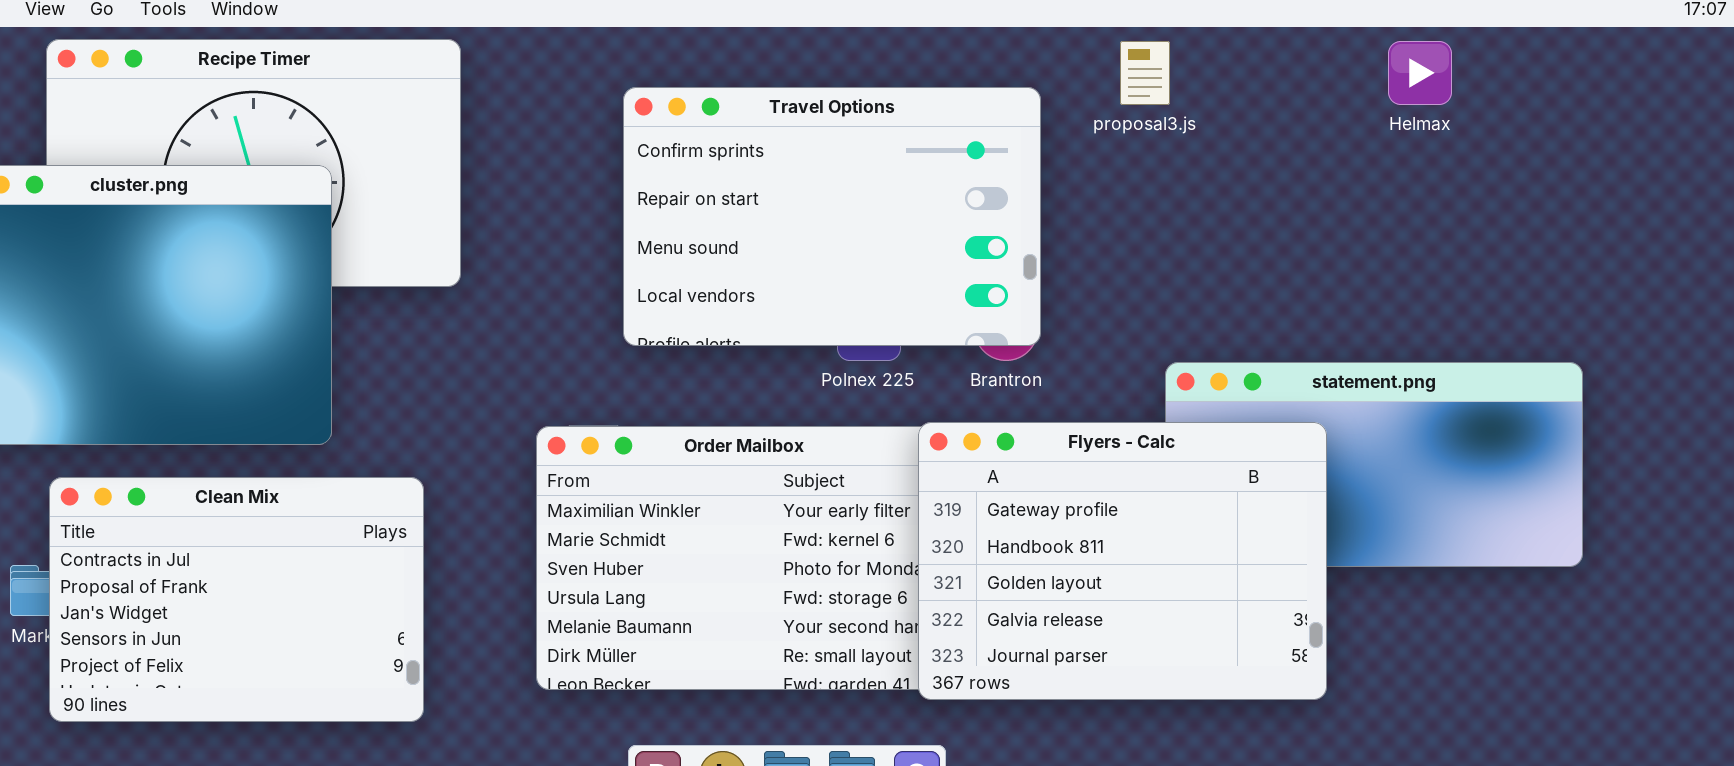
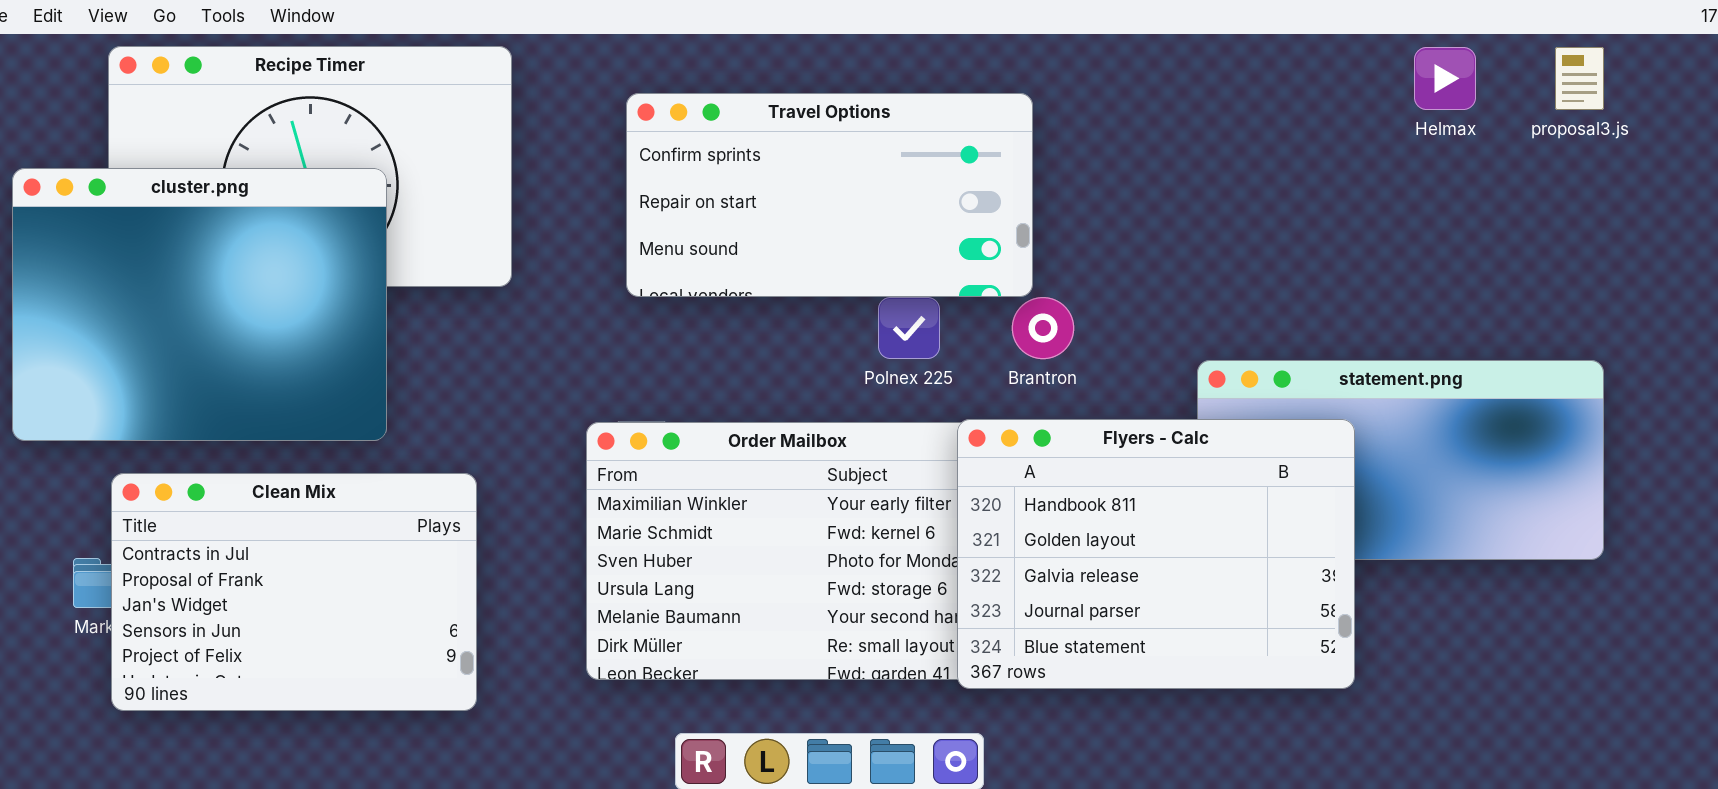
proposal3.js: [1120,41,1170,105] -> [1555,47,1604,110], moved
Travel Options: [623,87,1041,346] -> [626,93,1033,297], moved, resized
Flyers - Calc: [918,422,1327,700] -> [957,419,1355,689], scrolled down 1 row

